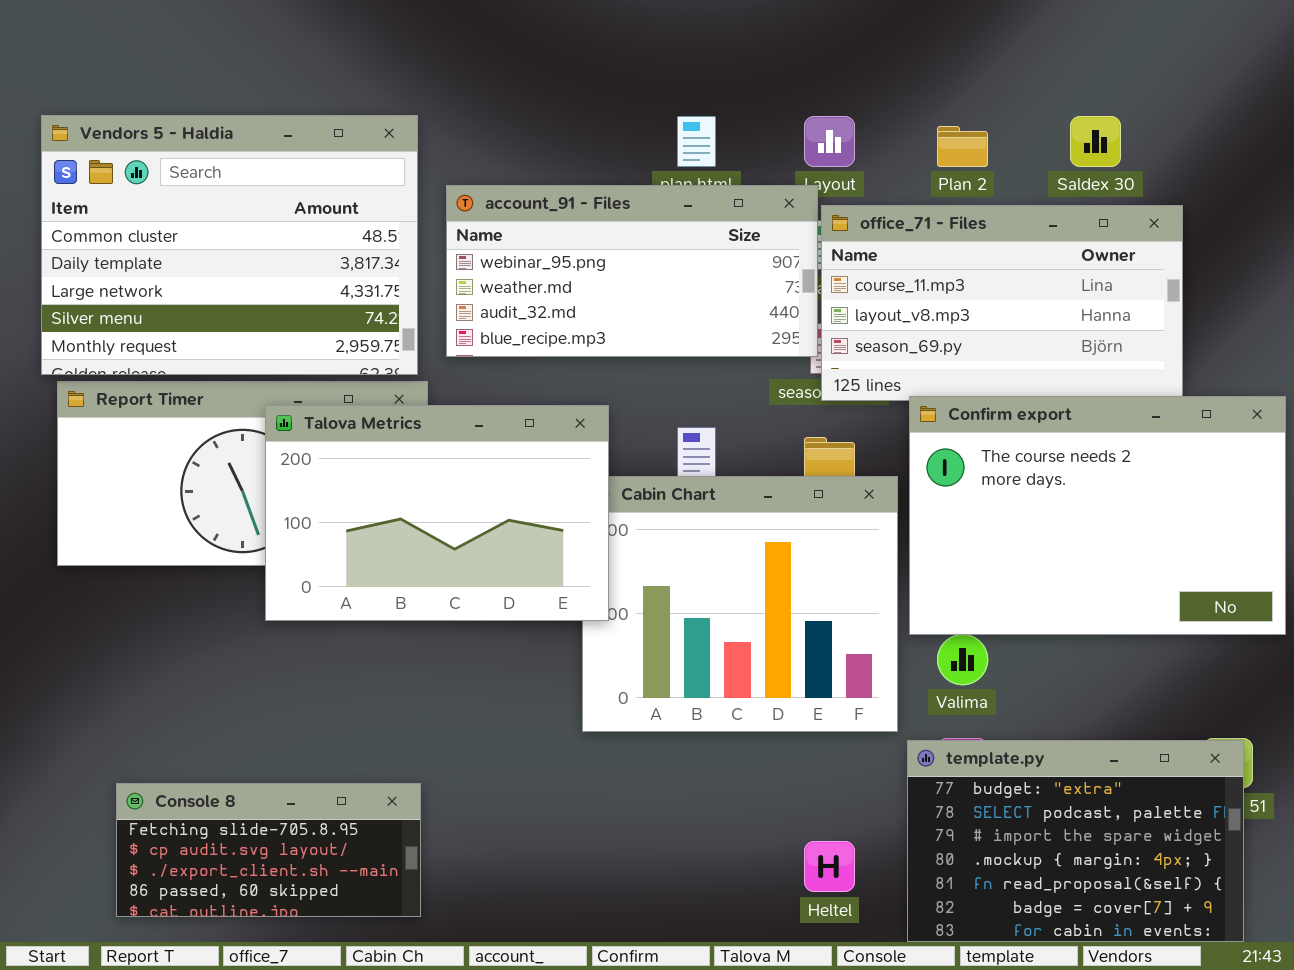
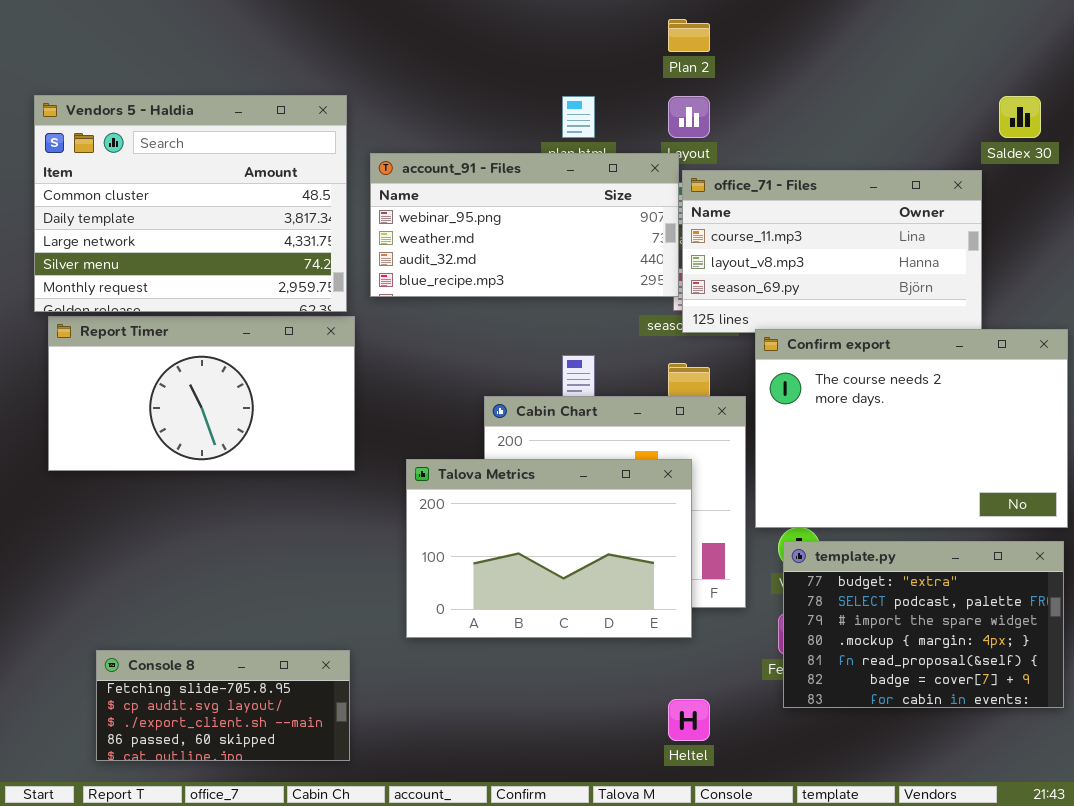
Saldex 30: [1070,116,1121,167] -> [999,96,1041,138], moved
Plan 2: [937,126,988,167] -> [668,19,710,52], moved
Talova Metrics: [265,405,609,621] -> [406,459,692,638], moved
template.py: [907,740,1244,942] -> [783,541,1064,708], moved

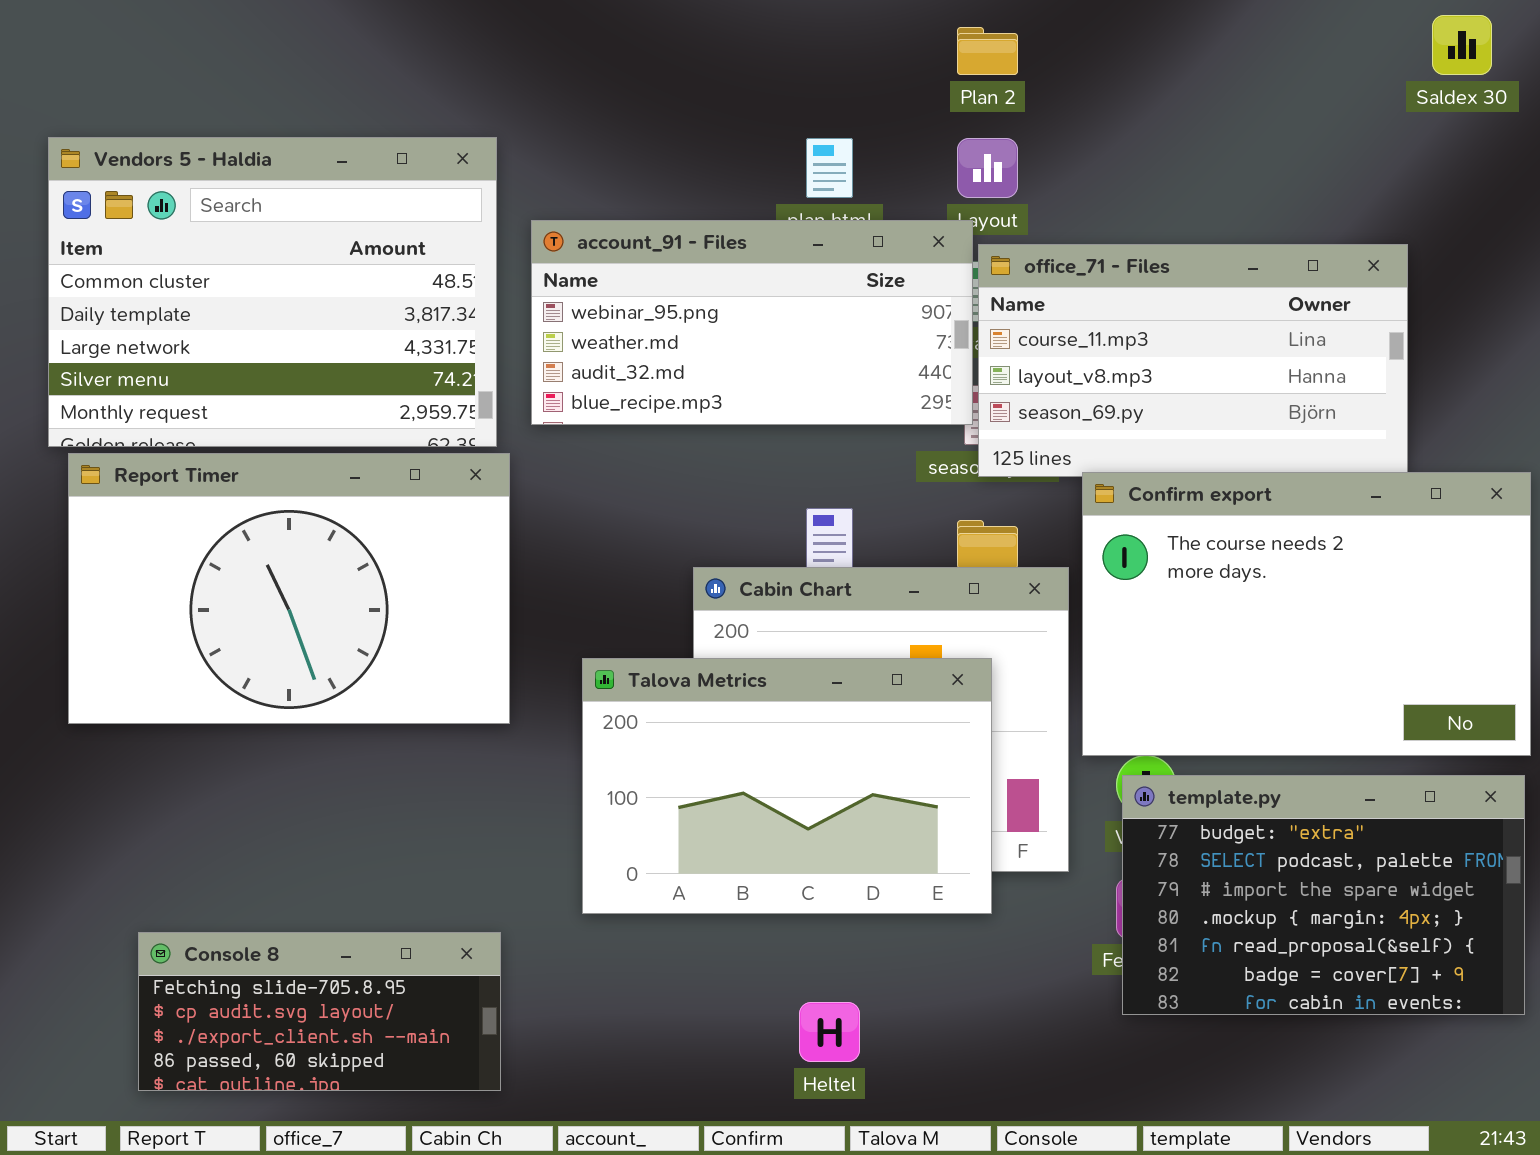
Saldex 30: [999,96,1041,138] -> [1432,15,1492,75], moved
Report Timer: [48,316,355,471] -> [68,453,510,724], resized
Heltel: [668,699,710,741] -> [799,1002,860,1062], moved

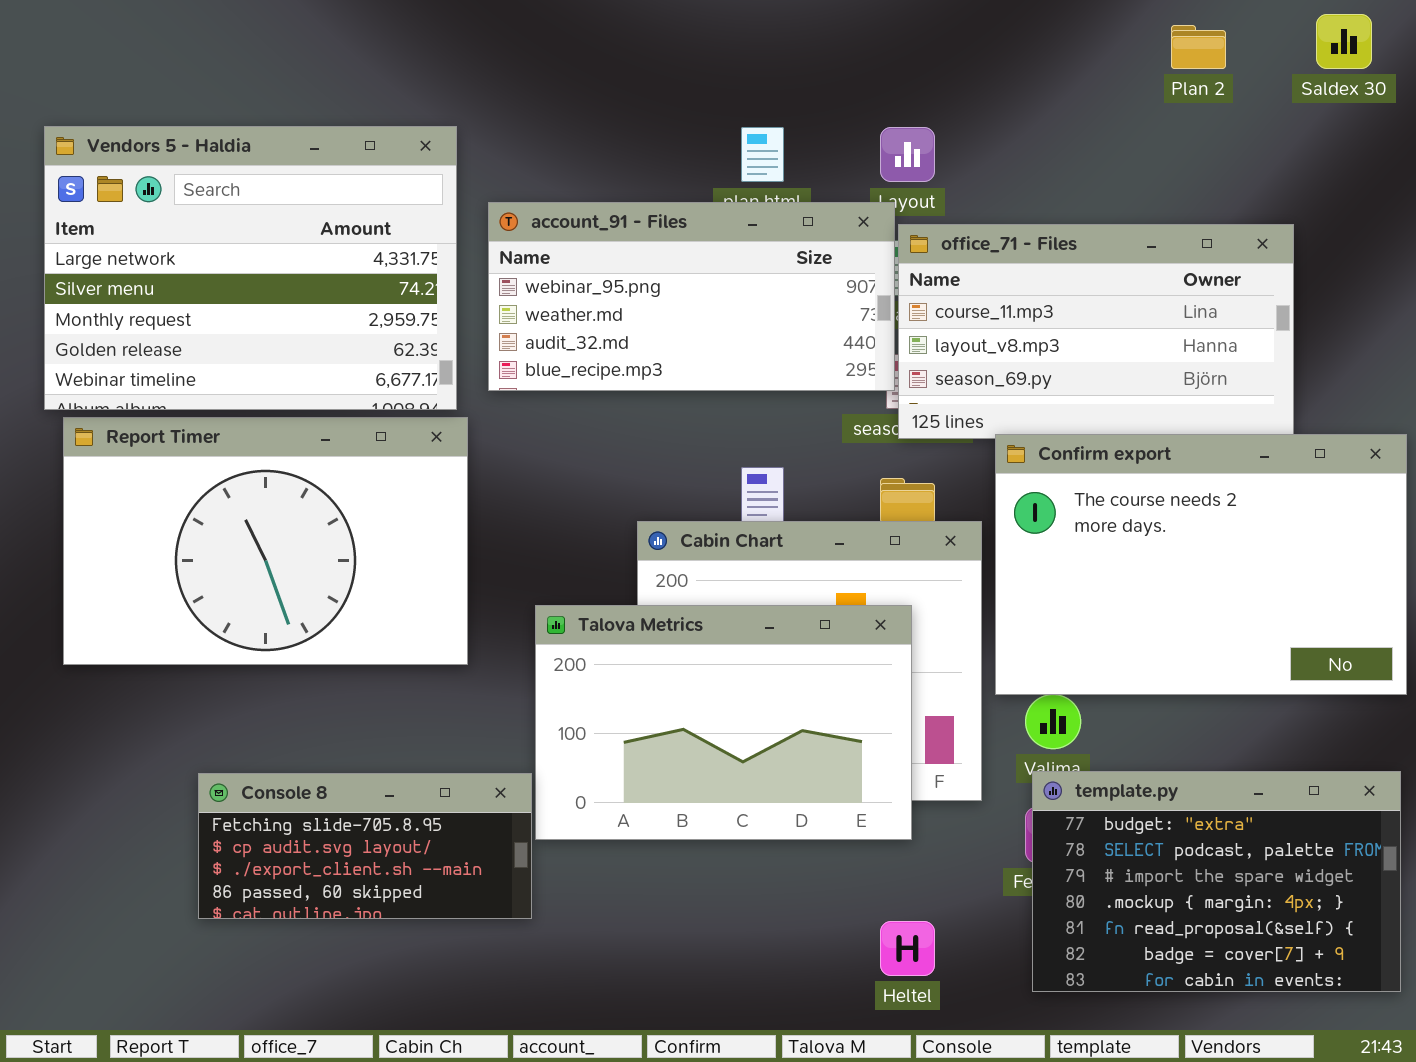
Plan 2: [957,27,1018,75] -> [1171,25,1226,69], moved
Vendors 5 - Haldia: [48,137,497,447] -> [44,126,457,410], scrolled down 2 rows
template.py: [1122,775,1525,1015] -> [1032,771,1401,992], moved
Console 8: [138,932,501,1091] -> [198,773,532,919], moved
Heltel: [799,1002,860,1062] -> [880,921,935,976], moved

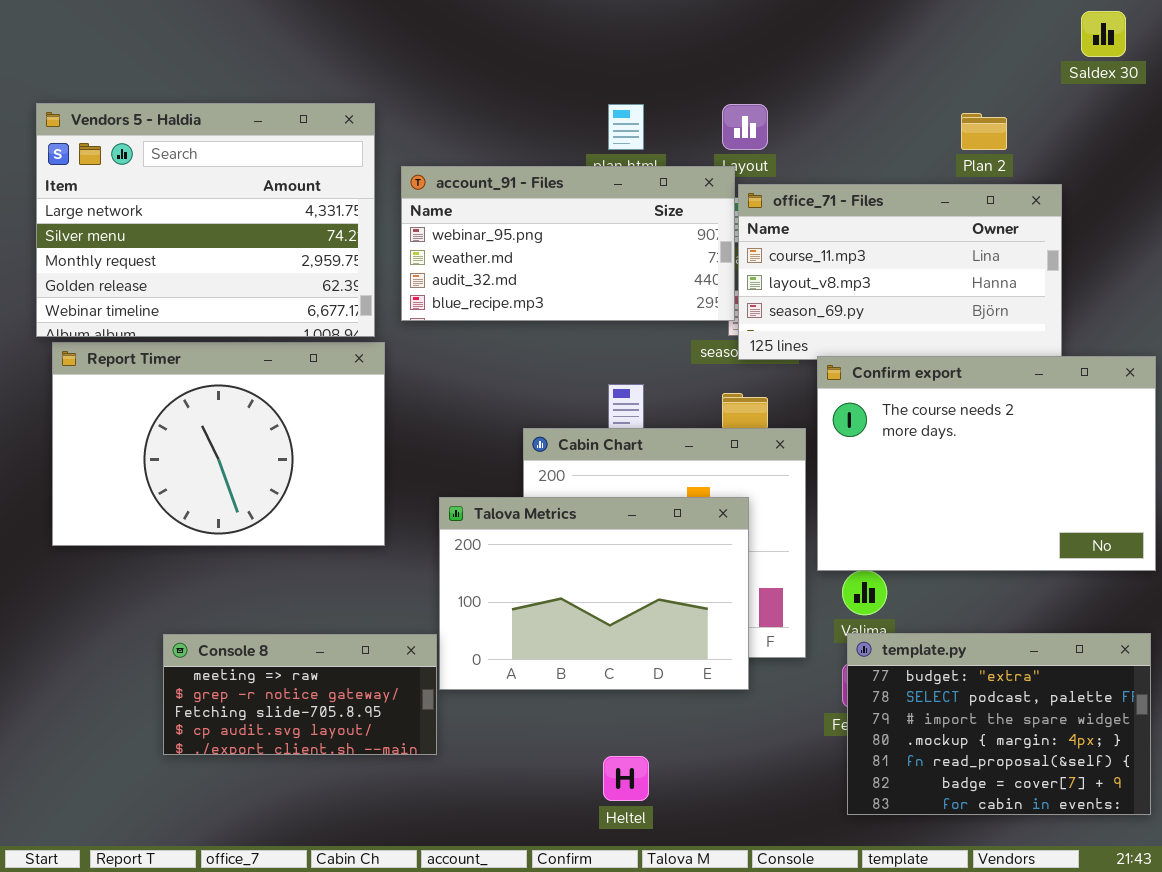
Plan 2: [1171,25,1226,69] -> [961,113,1007,150], moved
Console 8: [198,773,532,919] -> [163,634,437,755], scrolled up 2 rows
Heltel: [880,921,935,976] -> [603,756,649,801], moved

